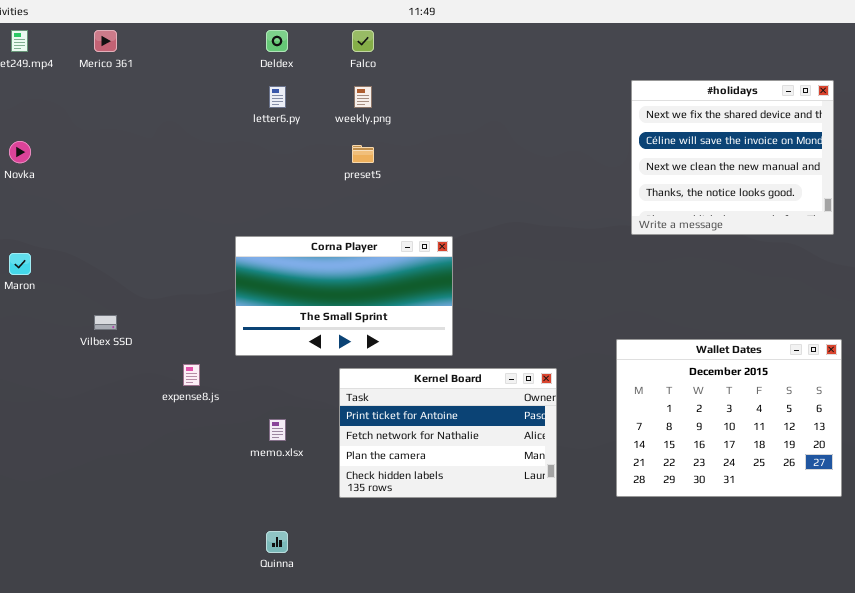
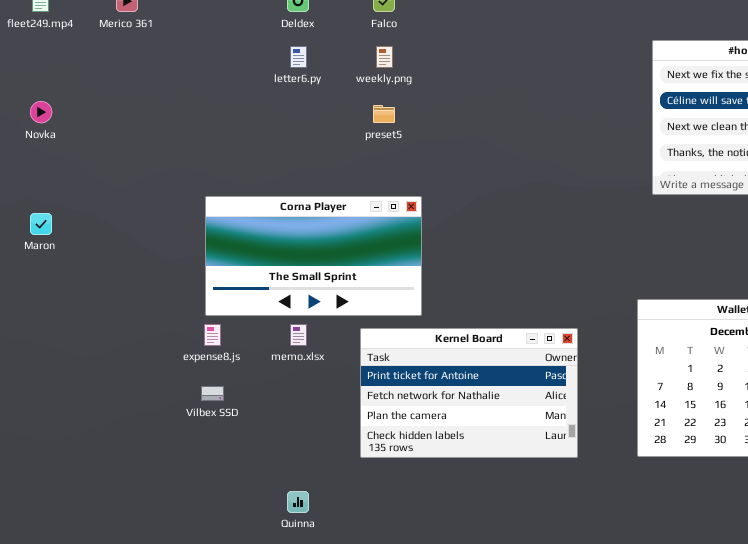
Corna Player: [235,236,453,356] -> [205,196,422,316], moved
Vilbex SSD: [94,315,117,330] -> [201,386,224,401], moved
memo.xlsx: [269,419,286,441] -> [290,324,307,346], moved

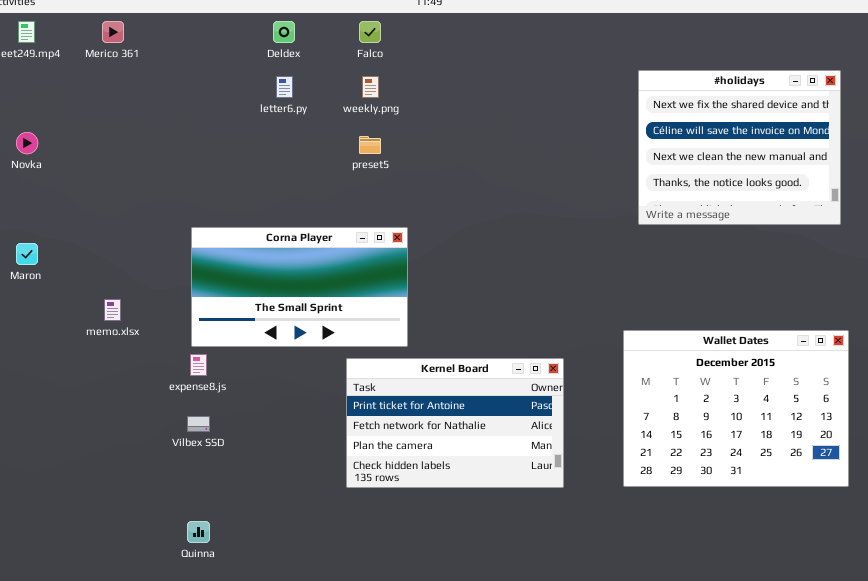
memo.xlsx: [290,324,307,346] -> [104,299,121,321], moved
Quinna: [287,491,309,513] -> [187,521,210,543], moved

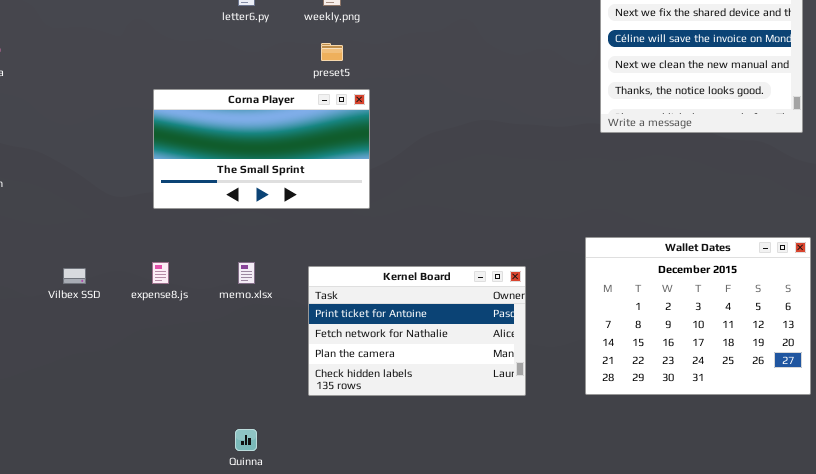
Corna Player: [191,227,408,347] -> [153,89,370,209], moved
memo.xlsx: [104,299,121,321] -> [238,262,255,284], moved
Vilbex SSD: [187,416,210,432] -> [63,268,86,284], moved
Quinna: [187,521,210,543] -> [235,429,257,451], moved

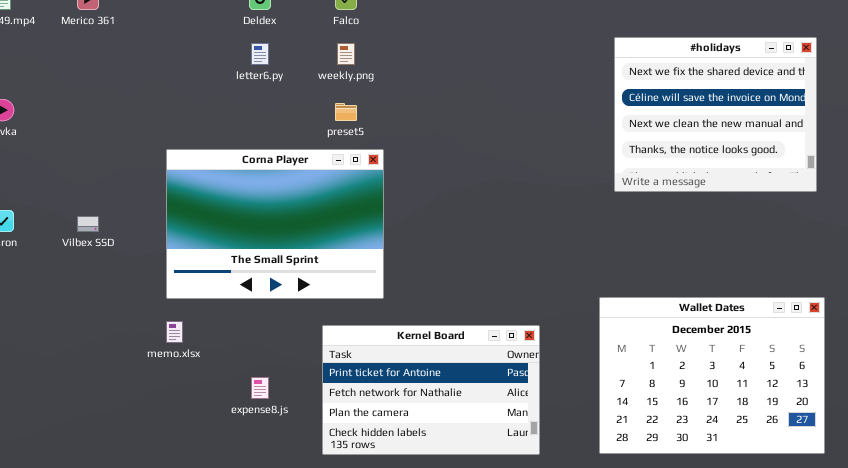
Corna Player: [153,89,370,209] -> [166,149,384,299], resized
expense8.js: [152,262,169,284] -> [251,377,269,399], moved
memo.xlsx: [238,262,255,284] -> [166,321,183,343], moved
Vilbex SSD: [63,268,86,284] -> [77,216,99,232], moved

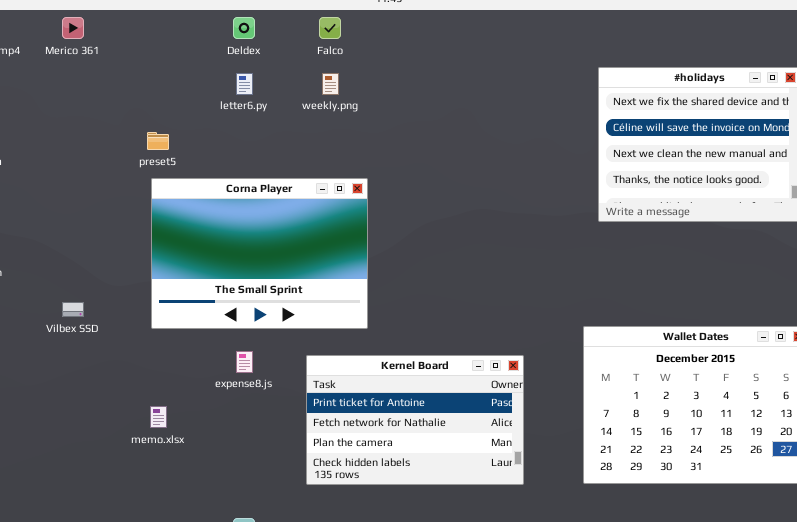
preset5: [335,103,357,121] -> [147,132,169,150], moved
Vilbex SSD: [77,216,99,232] -> [62,302,84,317], moved
memo.xlsx: [166,321,183,343] -> [150,406,167,428], moved
expense8.js: [251,377,269,399] -> [236,351,253,373], moved

